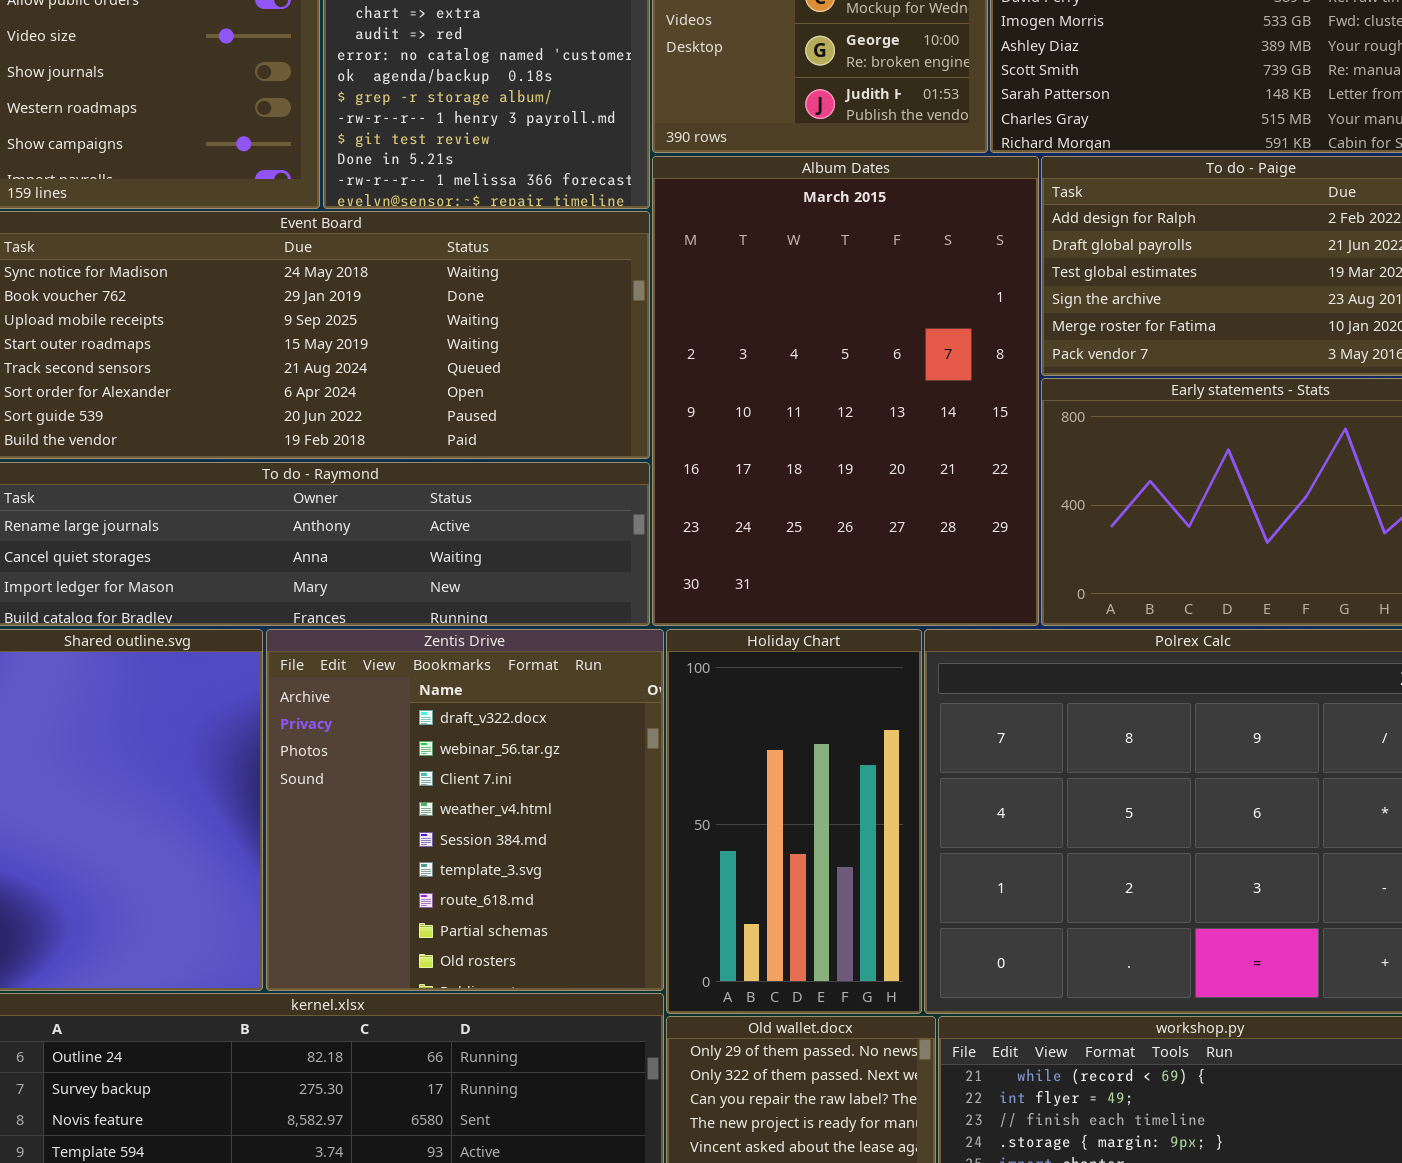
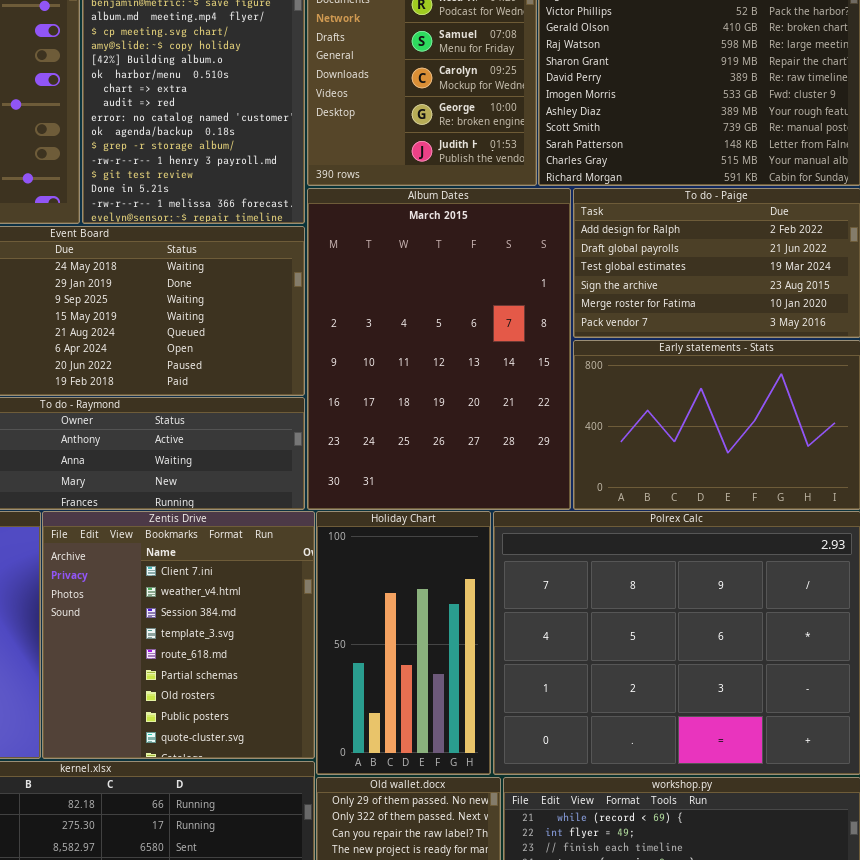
Zentis Drive: [266,629,664,991] -> [42,511,315,759], scrolled down 2 rows

